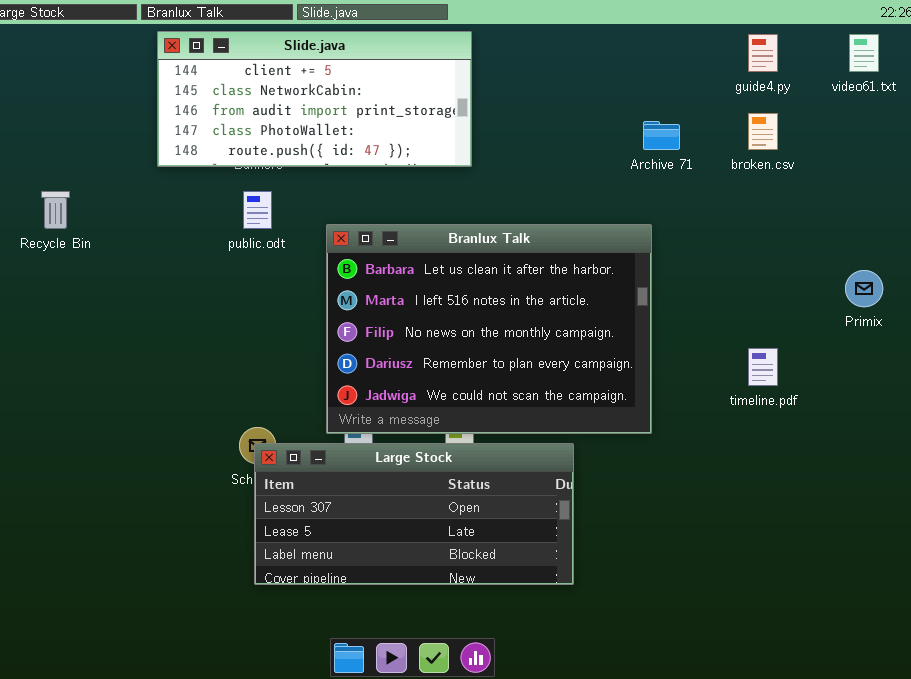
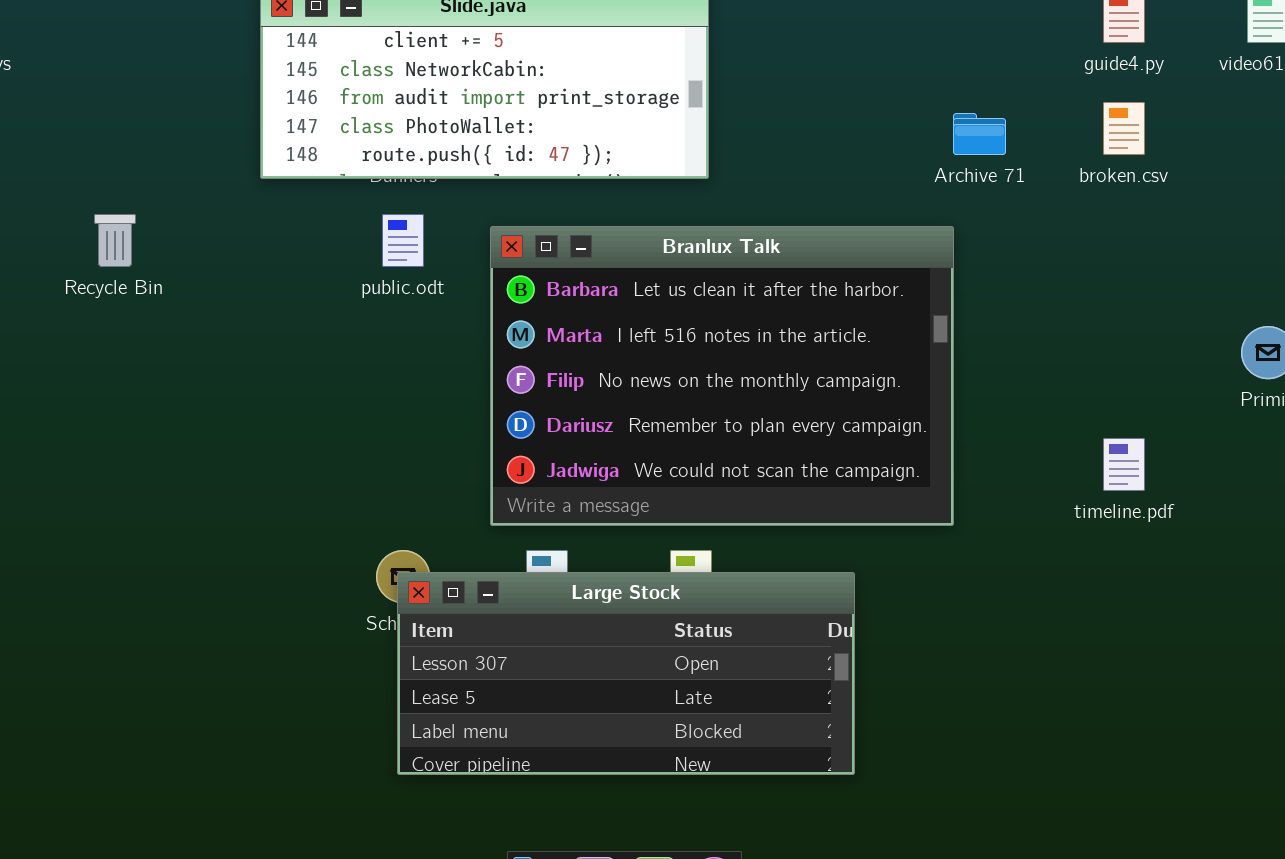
Branlux Talk: [326,224,652,434] -> [490,226,954,526], moved

